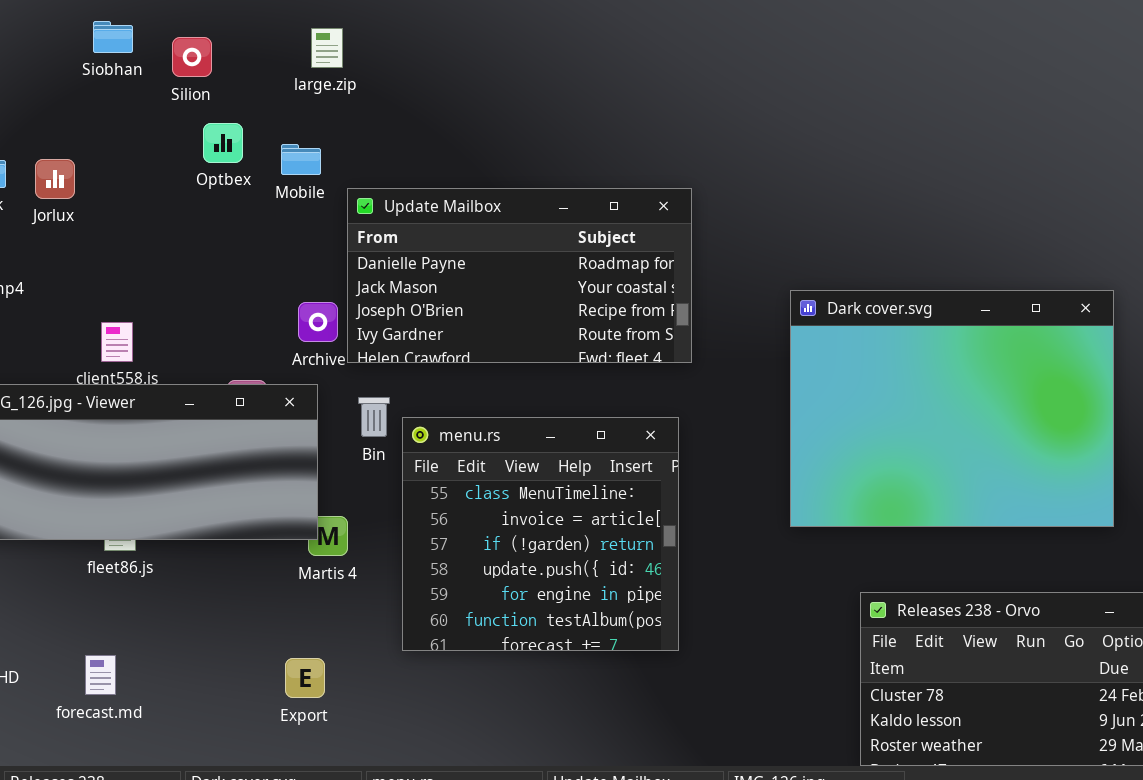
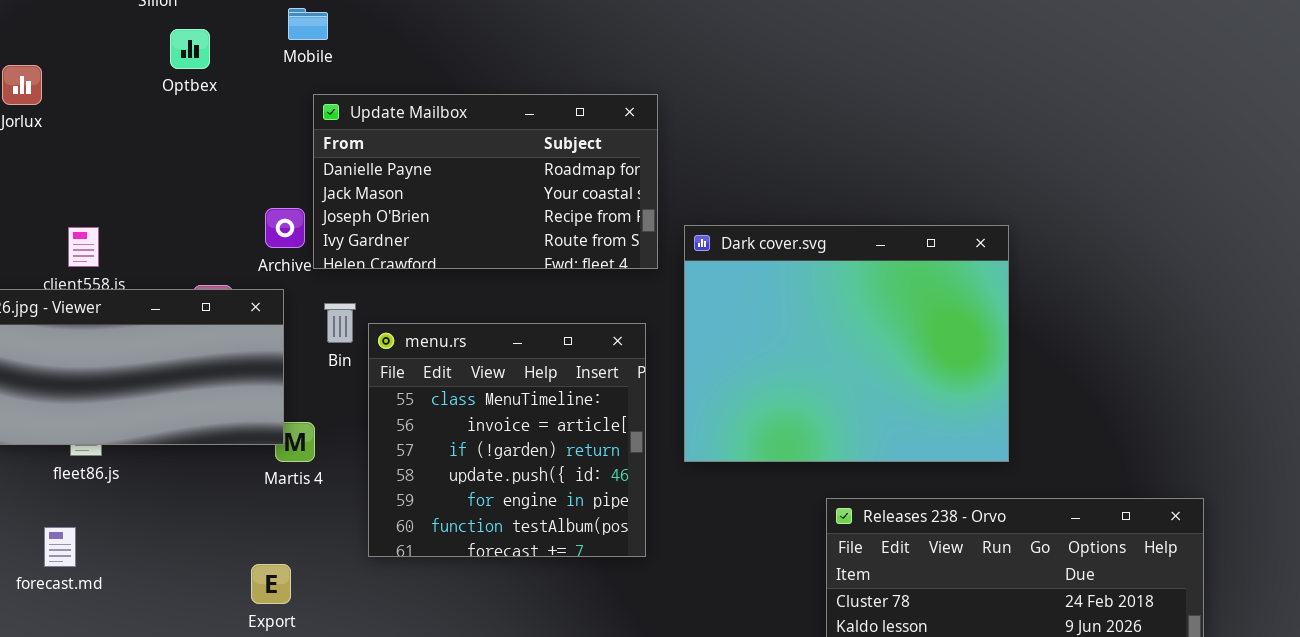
Mobile: [281,144,321,175] -> [288,8,328,40], moved
Dark cover.svg: [790,290,1114,527] -> [684,225,1009,462], moved
forecast.md: [85,655,116,695] -> [44,527,76,567], moved

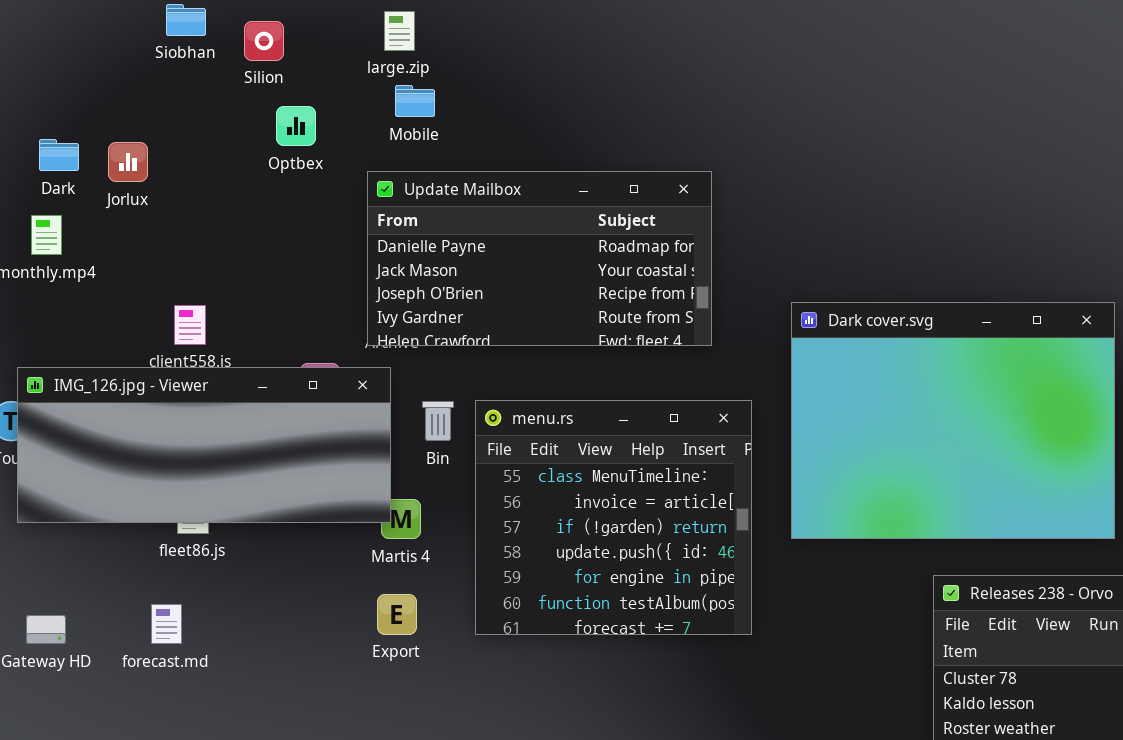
Update Mailbox: [313,94,658,269] -> [367,171,712,346], moved
Bin: [324,303,356,343] -> [422,401,454,441], moved
Export: [251,564,291,604] -> [377,594,417,635], moved

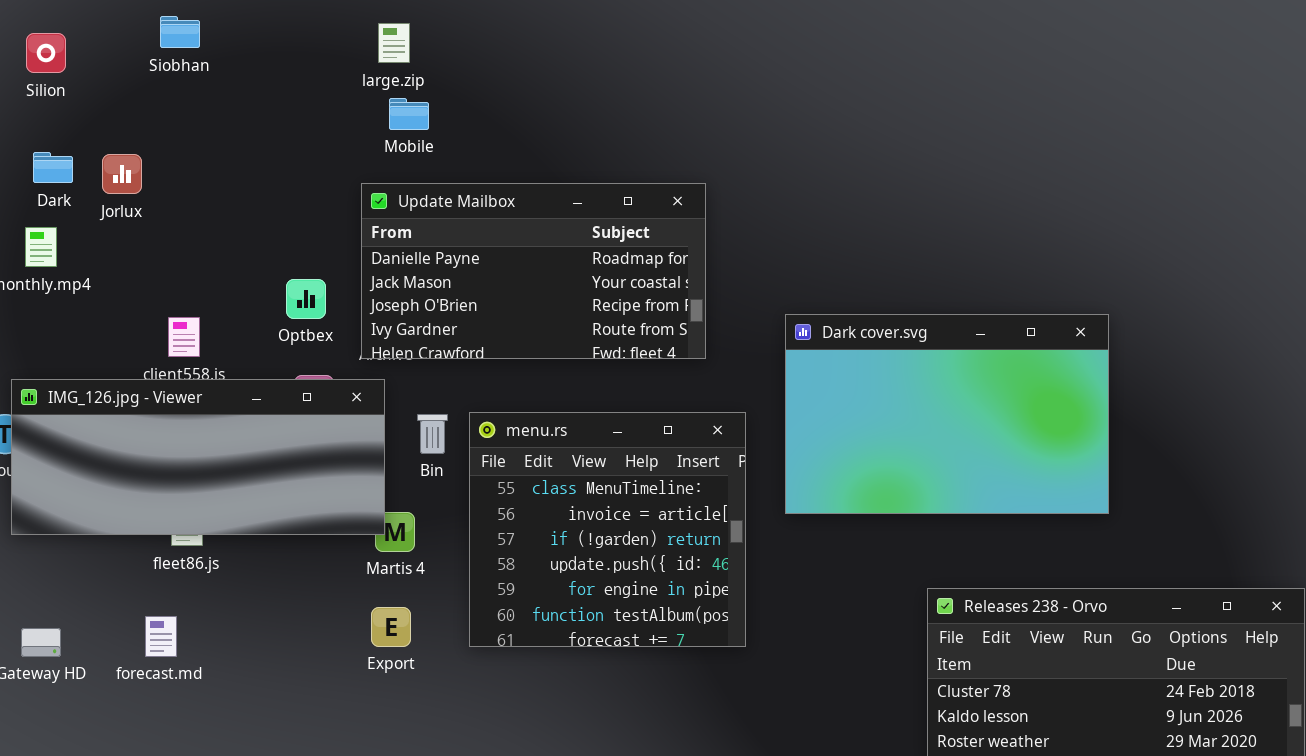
Silion: [244,21,284,61] -> [26,33,66,73], moved
Optbex: [276,106,316,146] -> [286,279,326,319], moved
Dark cover.svg: [791,302,1115,539] -> [785,314,1109,514], resized

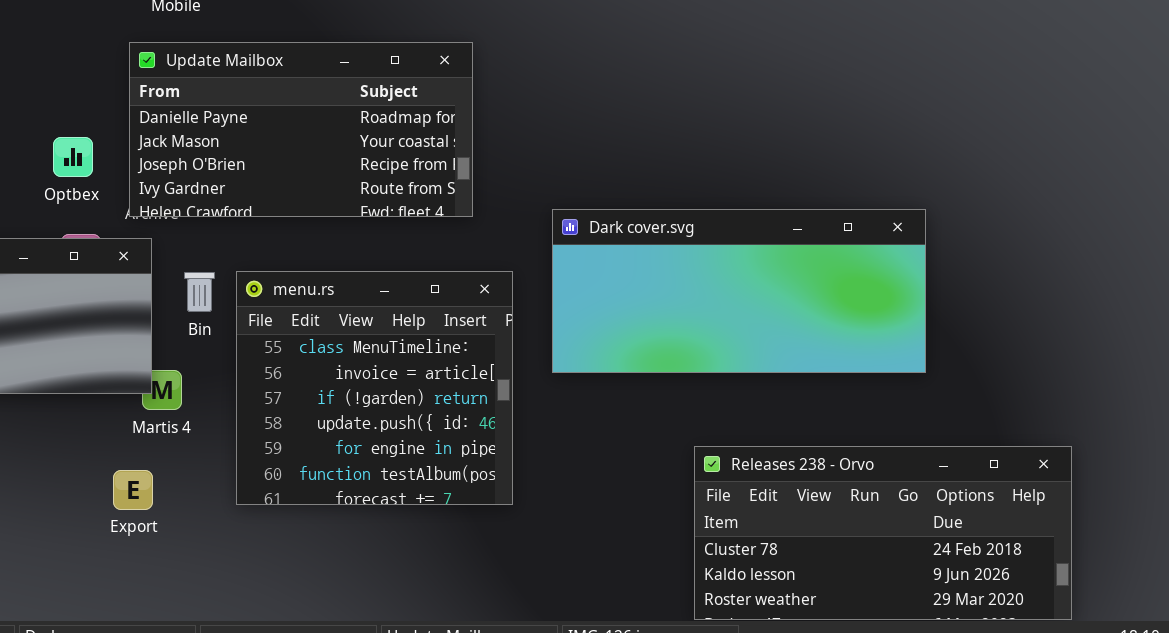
Dark cover.svg: [785,314,1109,514] -> [552,209,926,373], resized
Export: [371,607,411,647] -> [113,470,153,510], moved

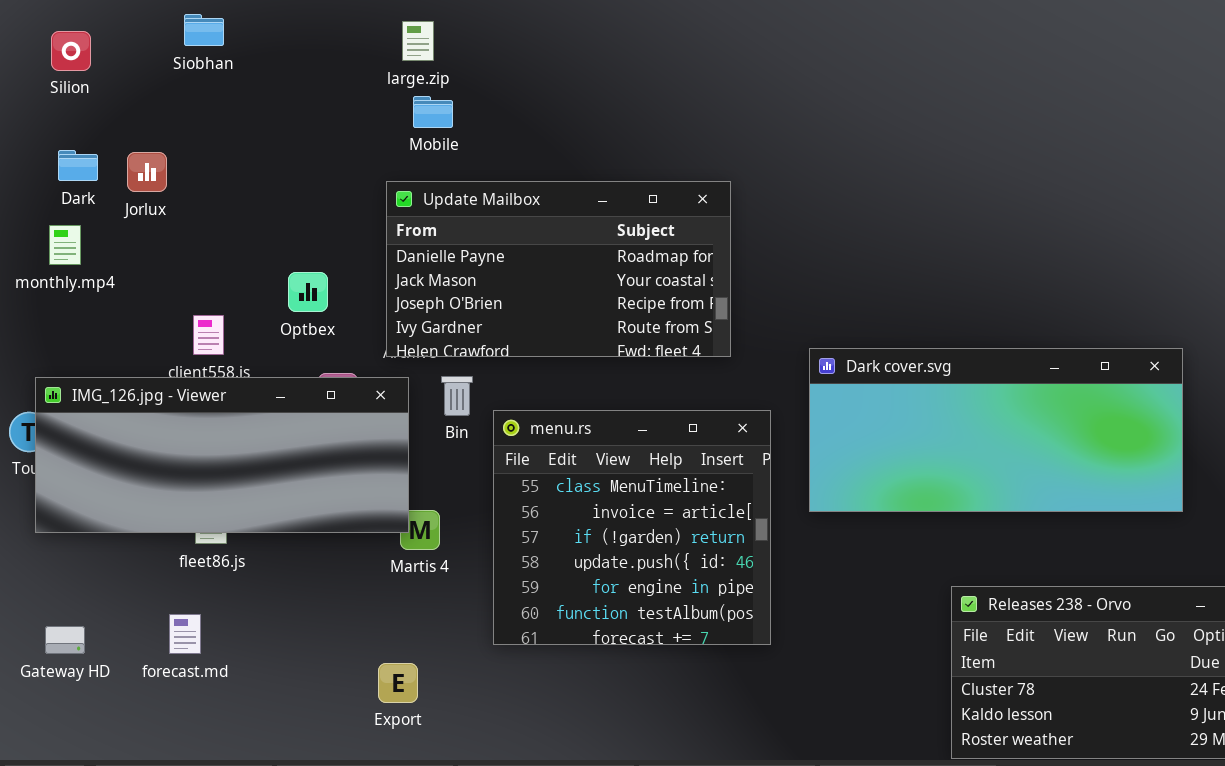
Optbex: [53,137,93,177] -> [288,272,328,312], moved
Bin: [184,272,215,312] -> [441,376,473,416], moved
Export: [113,470,153,510] -> [378,663,418,703], moved

